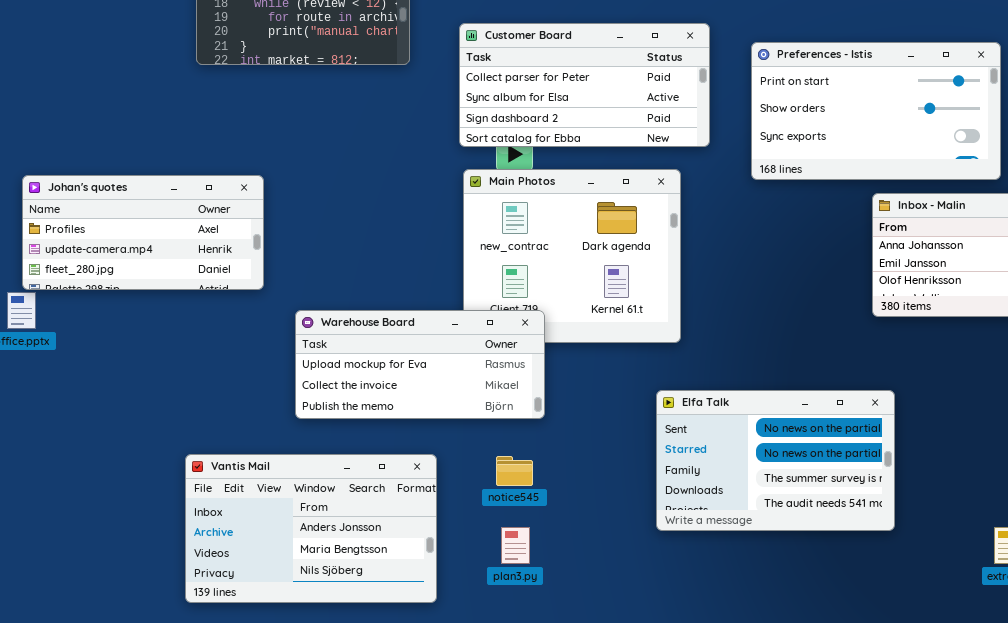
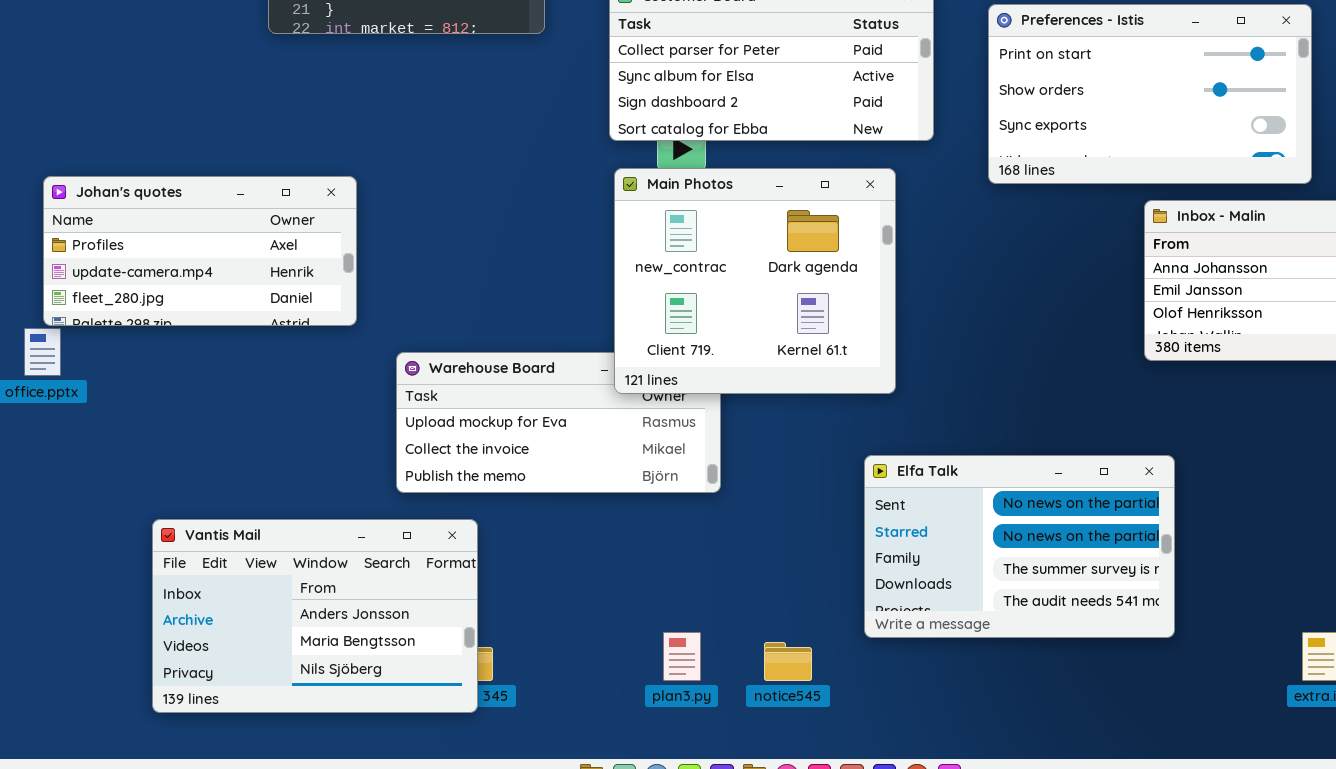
Main Photos: [463,169,681,343] -> [614,168,896,394], raised
Vantis Mail: [185,454,437,603] -> [152,519,478,713], moved
notice545: [496,456,533,486] -> [764,642,812,681], moved

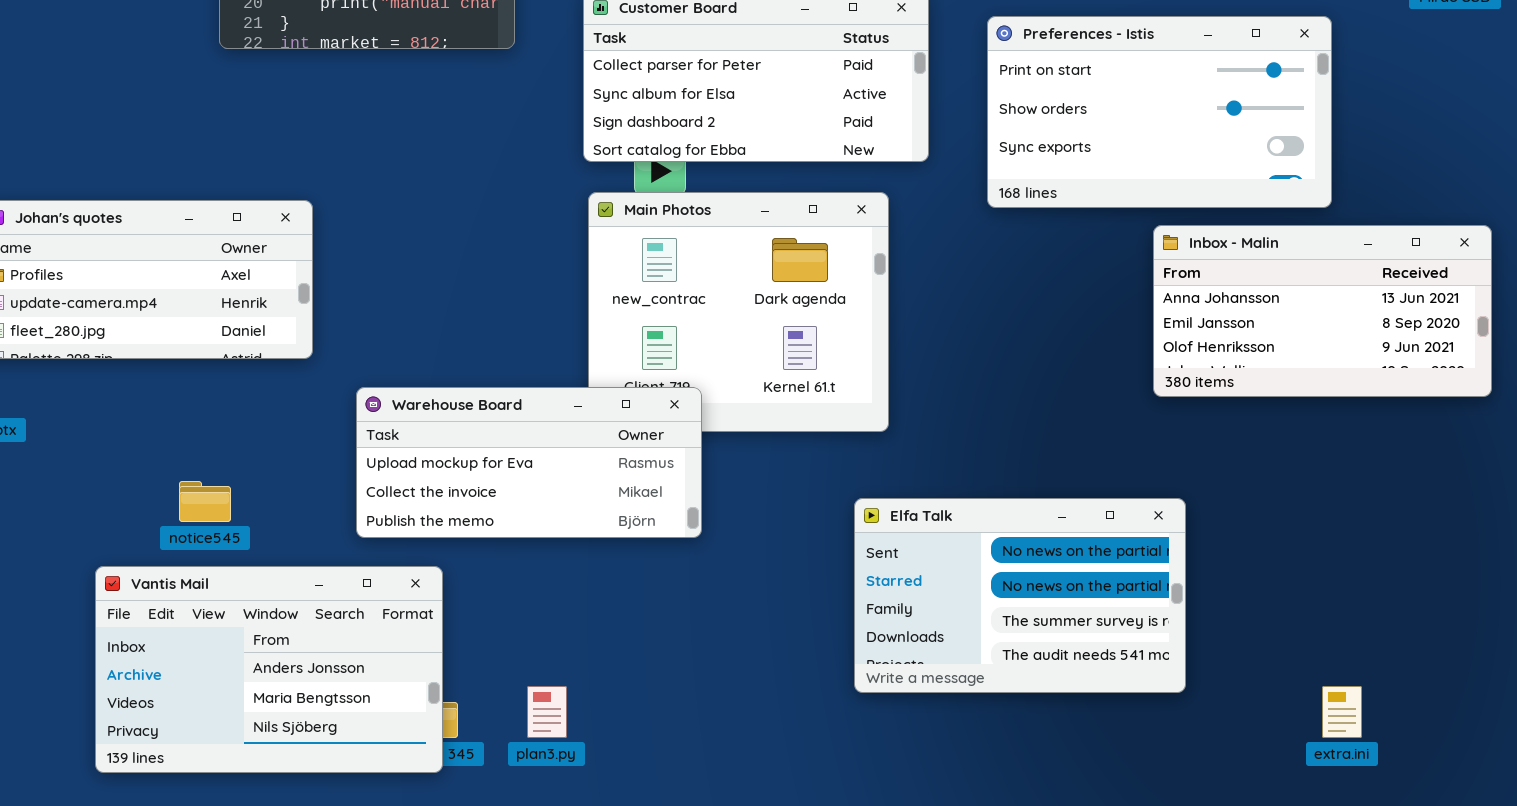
Warehouse Board: [396,352,721,493] -> [356,387,702,538], raised
plan3.py: [663,632,701,681] -> [527,686,567,738], moved
notice545: [764,642,812,681] -> [179,481,231,522], moved

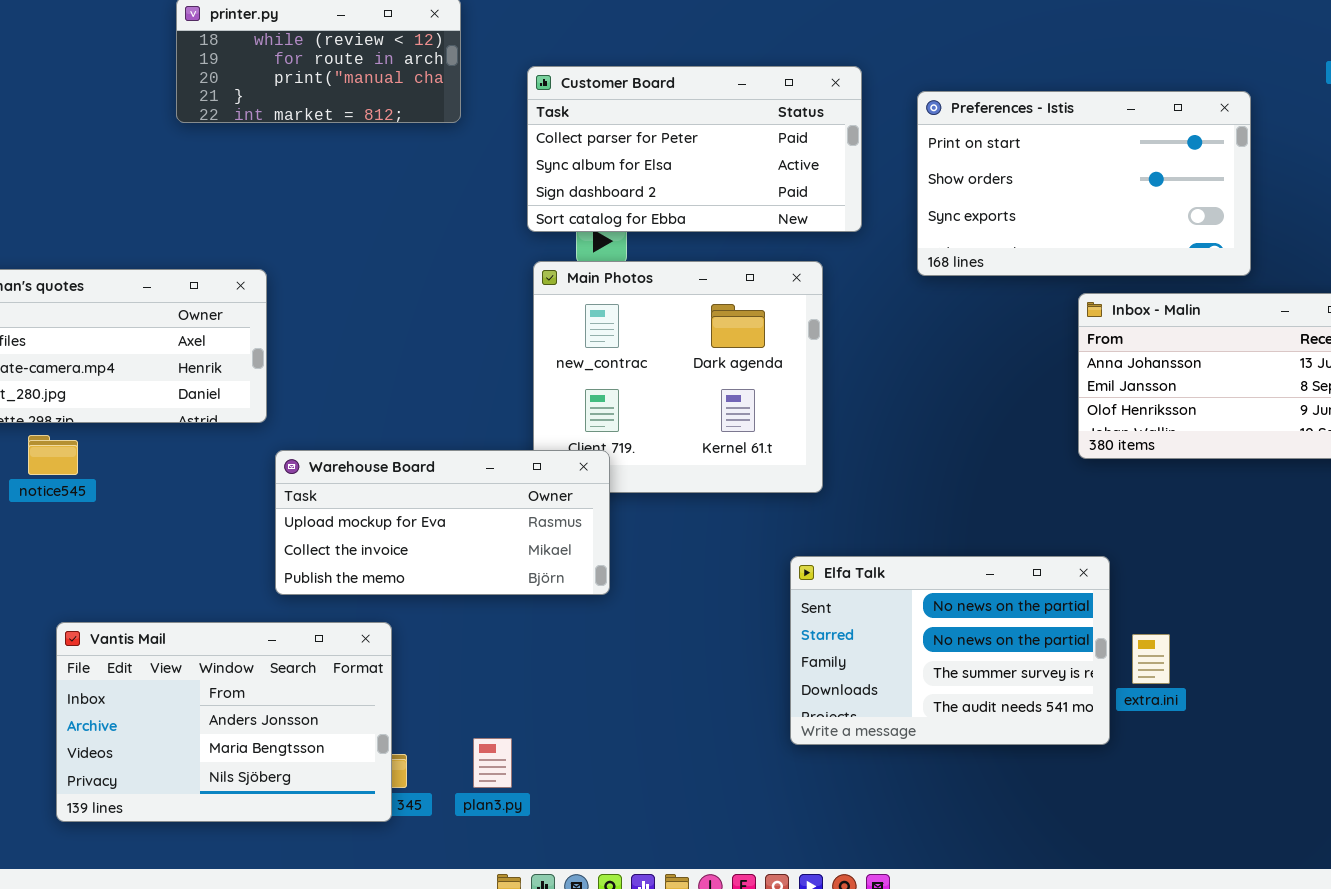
Warehouse Board: [356,387,702,538] -> [275,450,610,595], moved
notice545: [179,481,231,522] -> [28,435,78,475], moved
extra.ini: [1322,686,1362,738] -> [1132,634,1170,684], moved

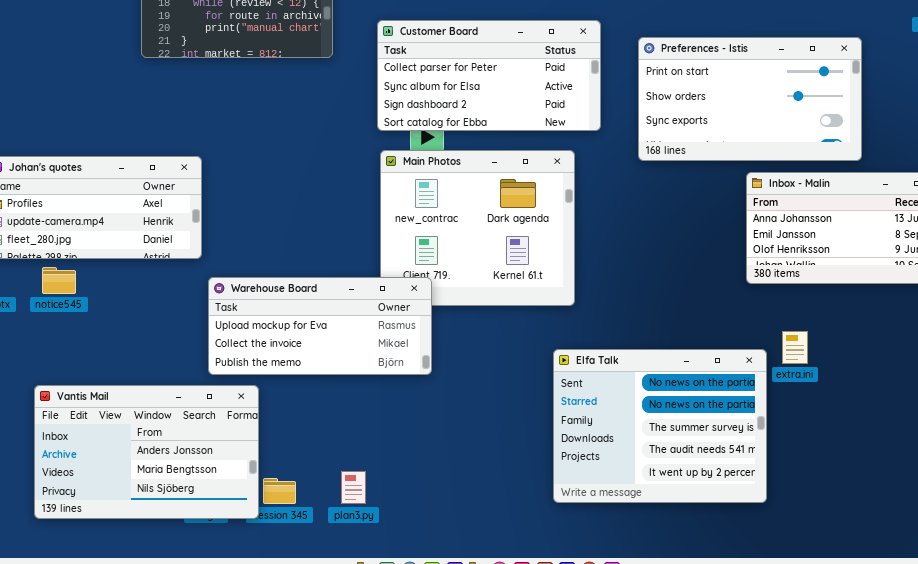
Elfa Talk: [790,556,1110,745] -> [553,349,767,503], resized
Vantis Mail: [56,622,392,822] -> [34,385,259,519], moved
extra.ini: [1132,634,1170,684] -> [782,331,808,364], moved

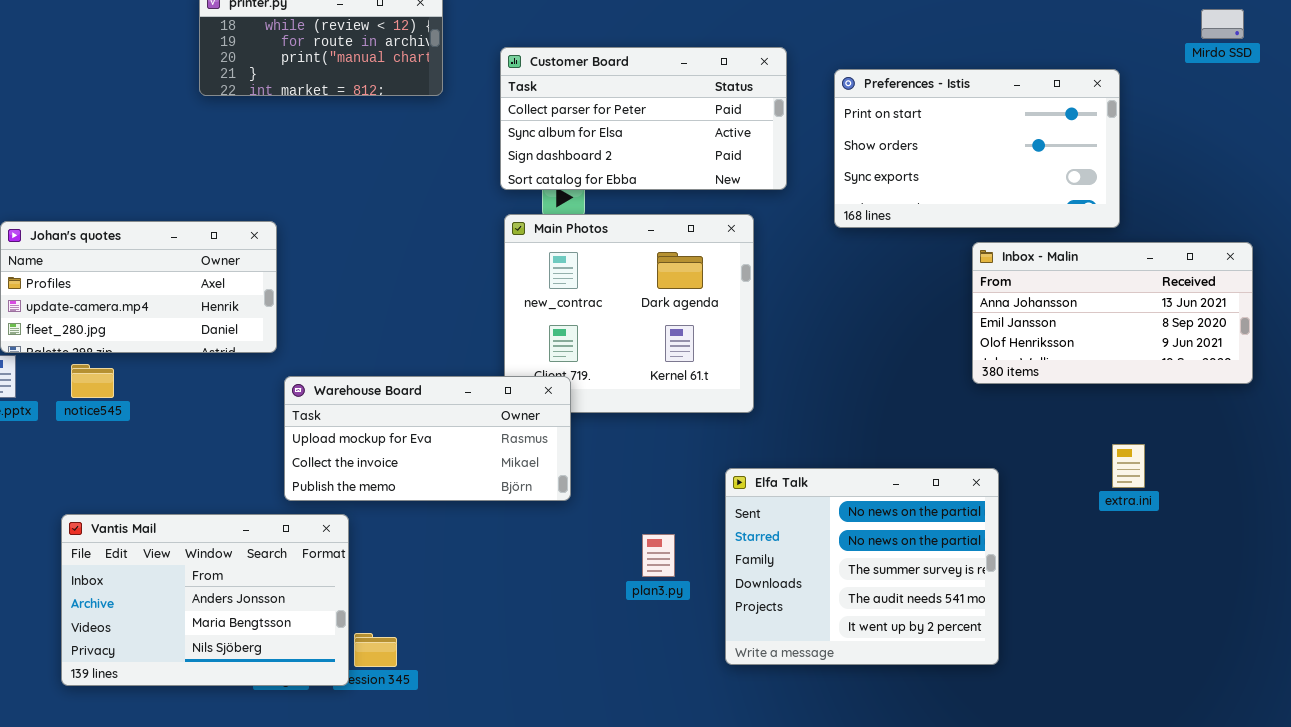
extra.ini: [782,331,808,364] -> [1112,444,1145,488], moved
plan3.py: [341,471,366,504] -> [642,534,675,577], moved

